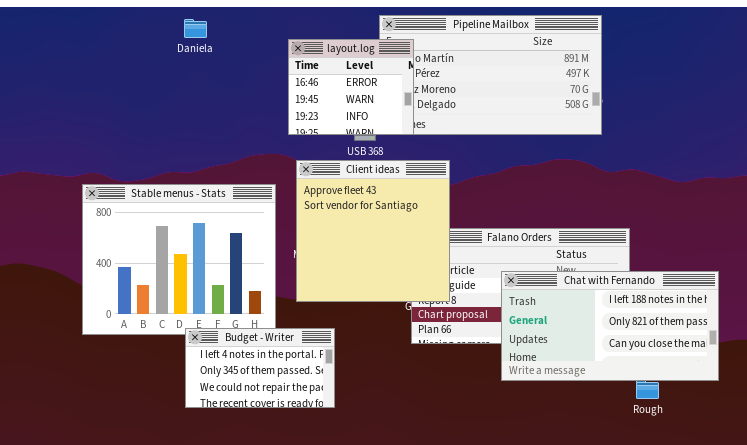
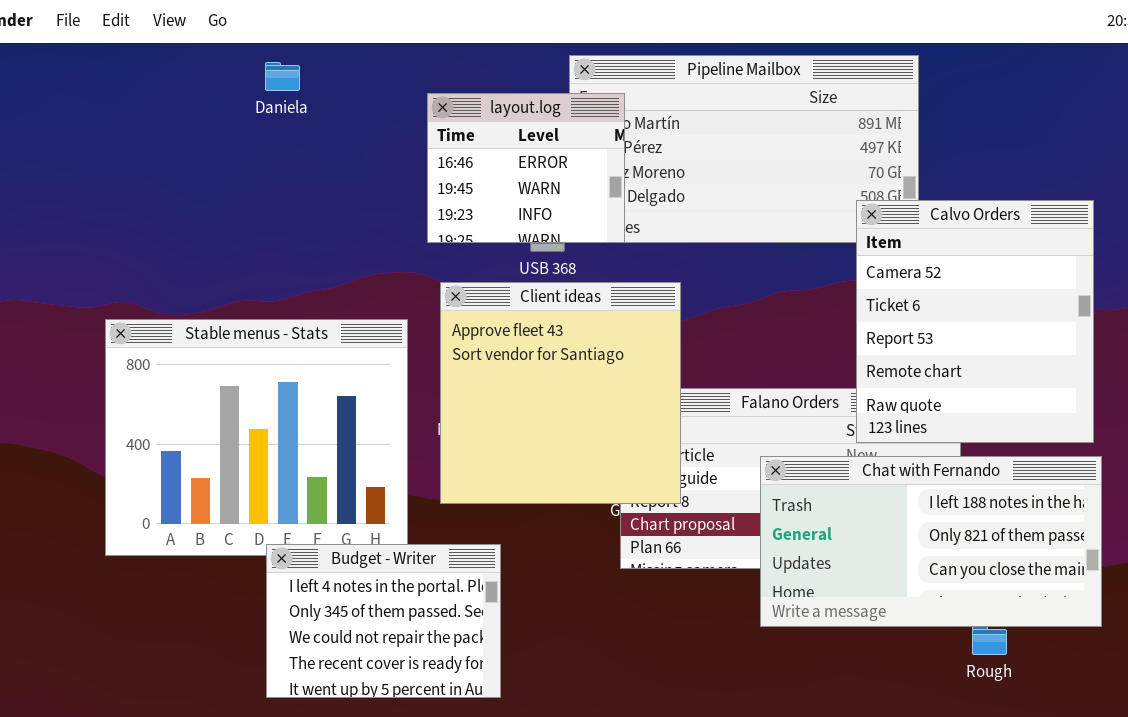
Calvo Orders: none -> [856,200,1094,443], opened
Budget - Writer: [185,328,335,408] -> [266,544,501,698], resized

